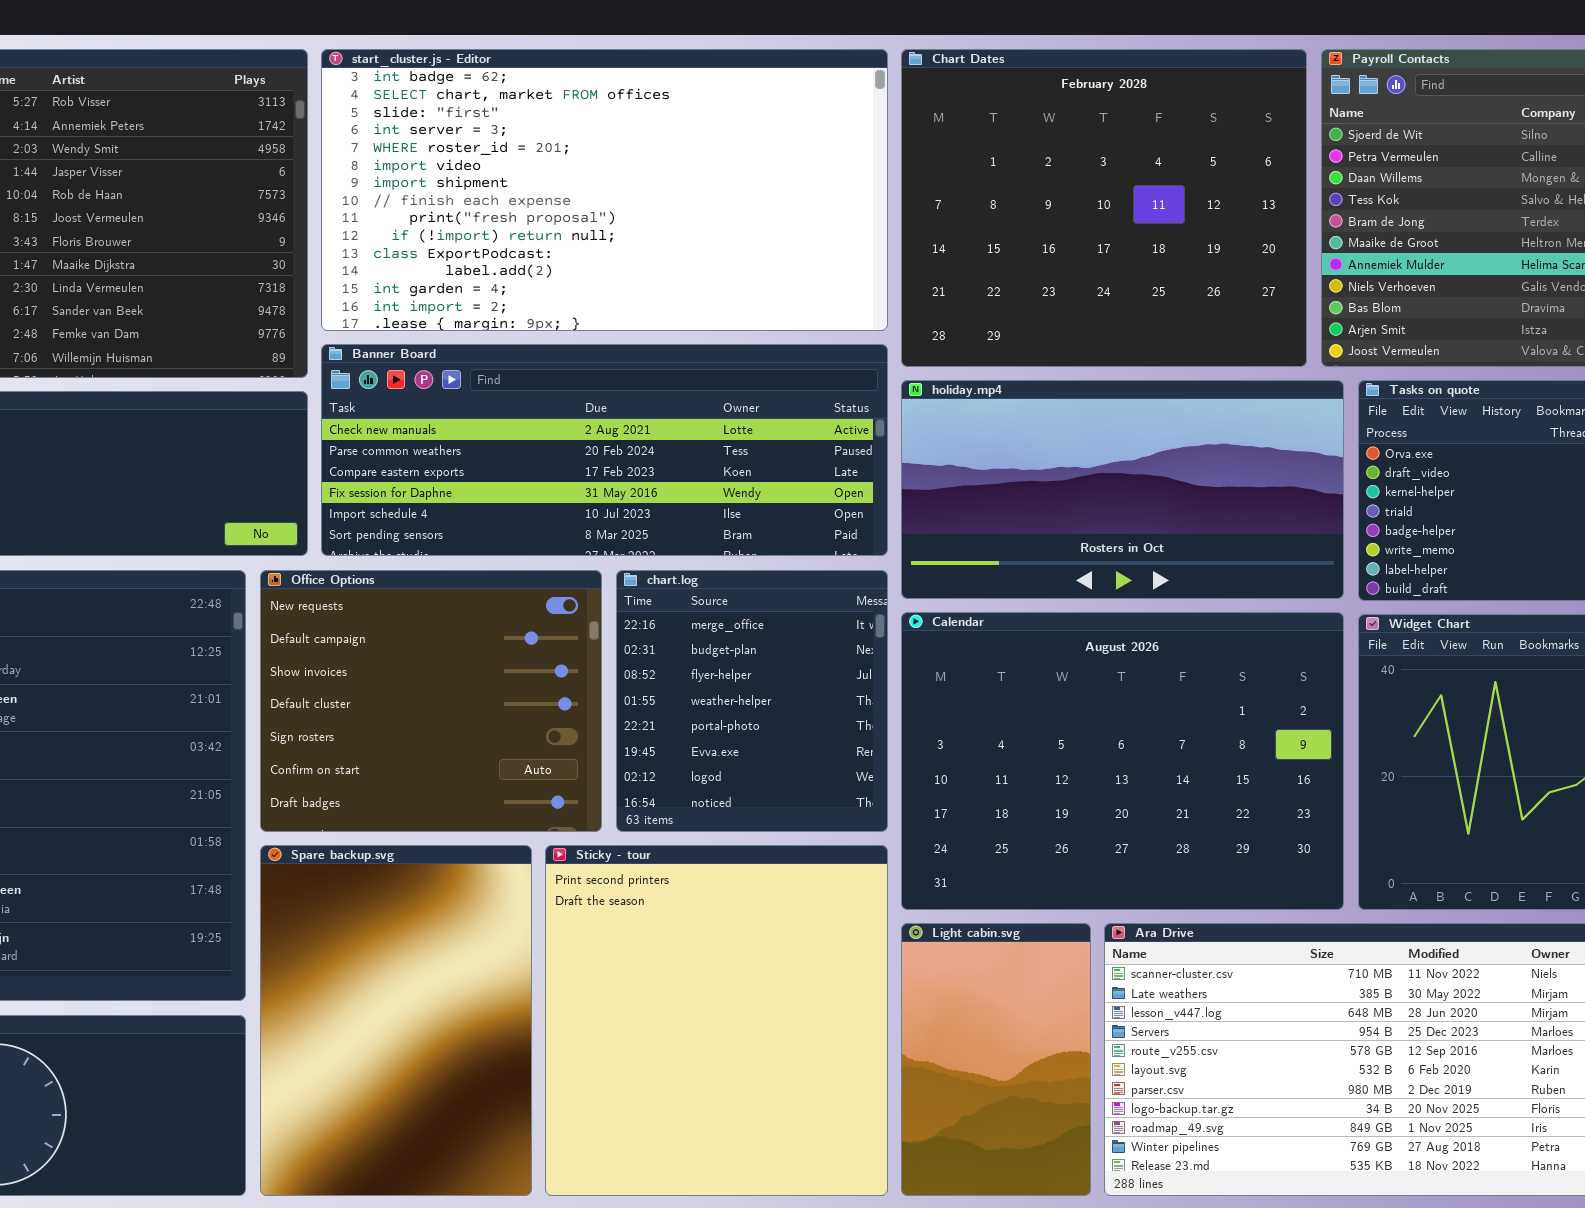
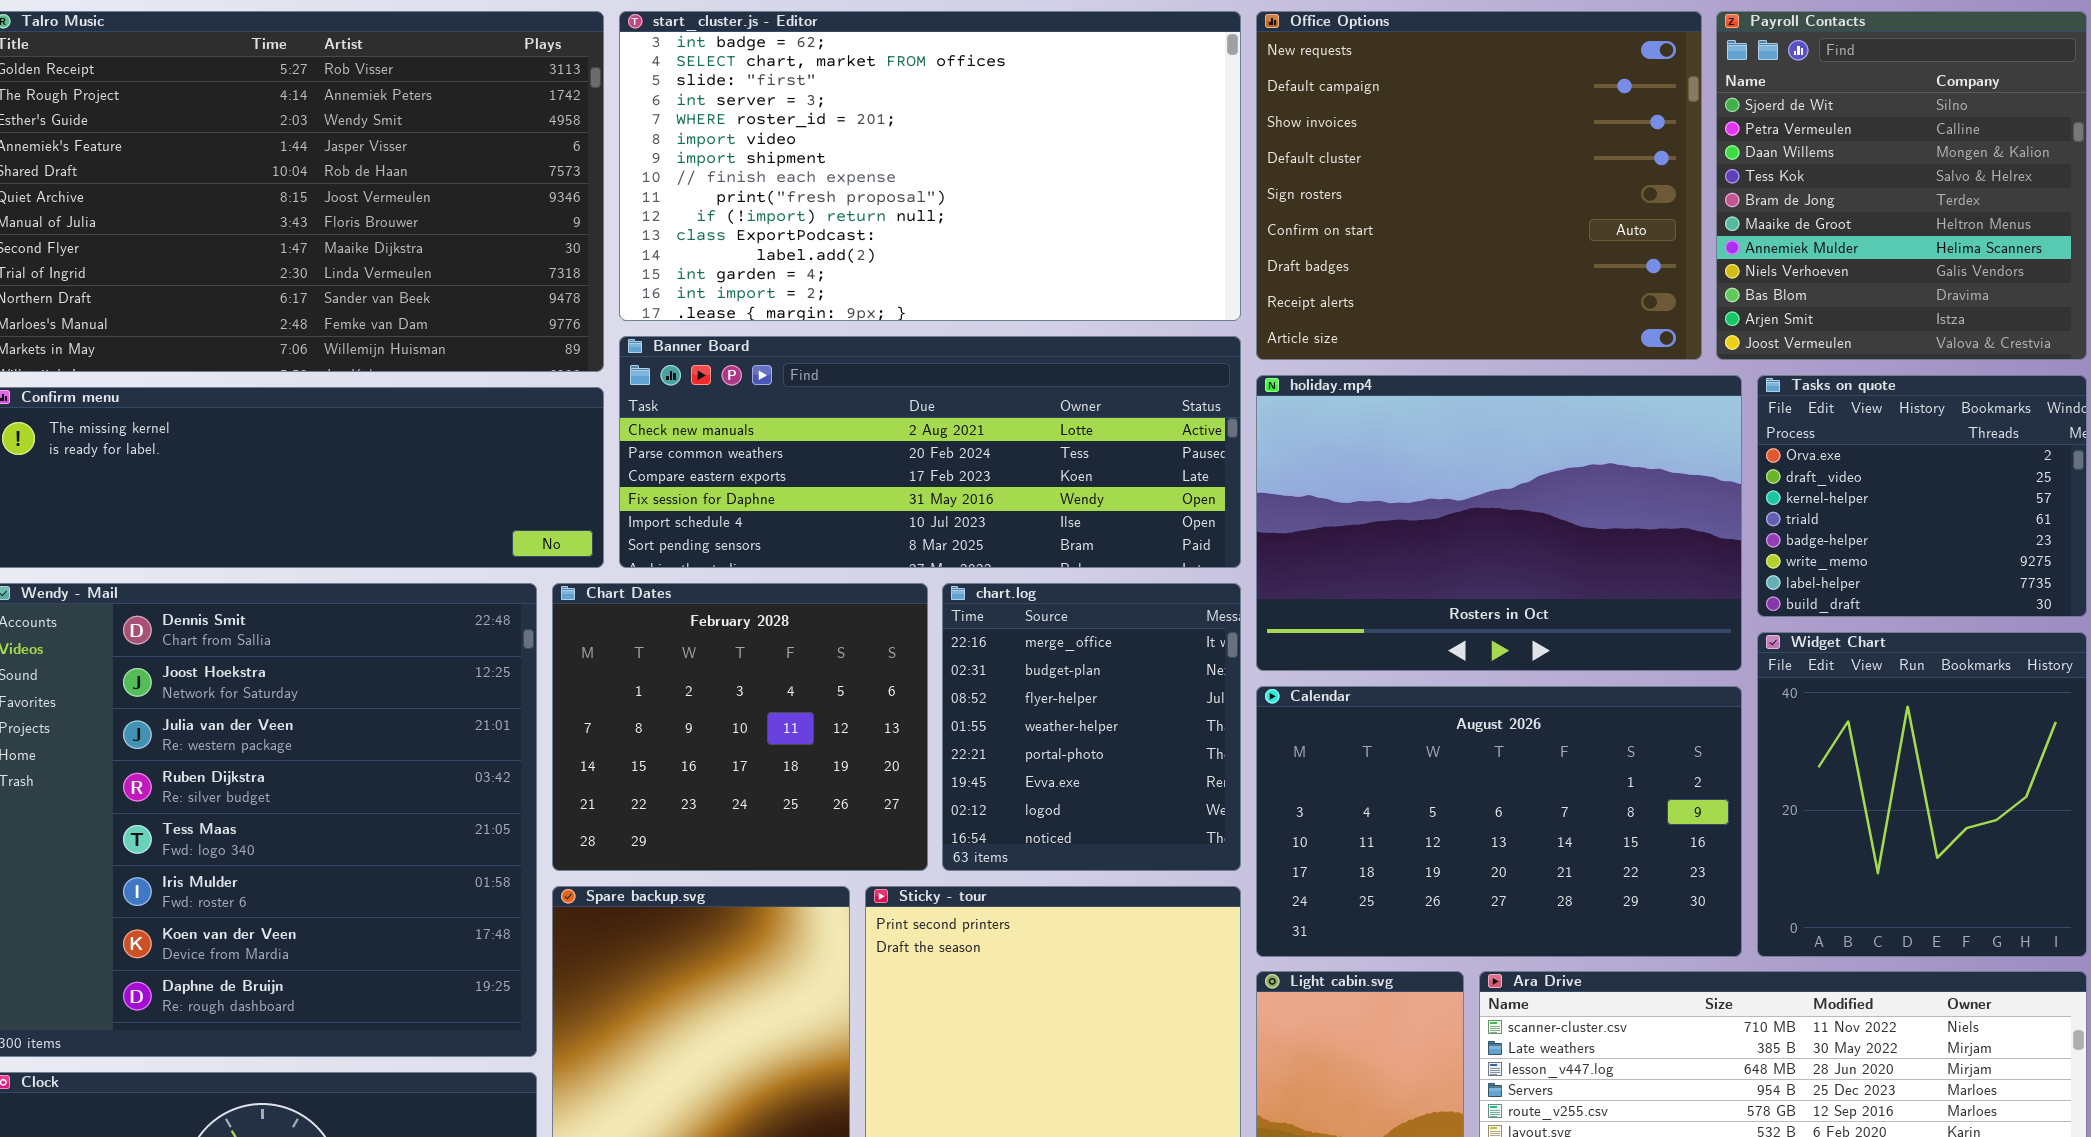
Chart Dates: [901,49,1307,367] -> [552,583,928,871], moved, resized
holiday.mp4: [901,380,1344,599] -> [1256,375,1742,671], resized
Office Options: [260,570,602,832] -> [1256,11,1702,360], moved, resized
Calendar: [901,612,1344,910] -> [1256,686,1742,957], resized

